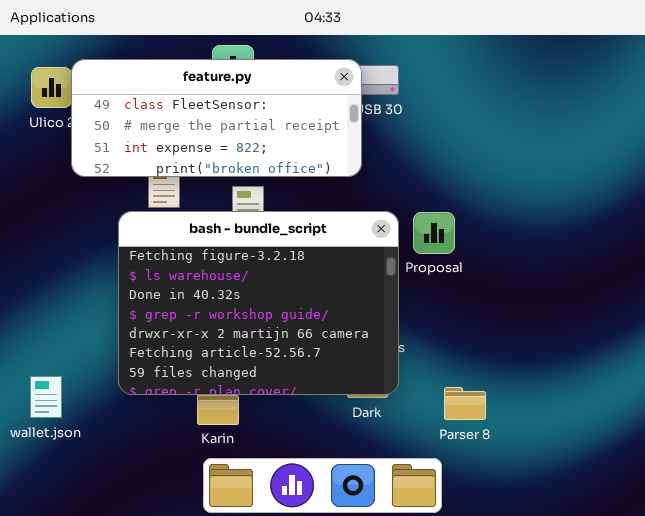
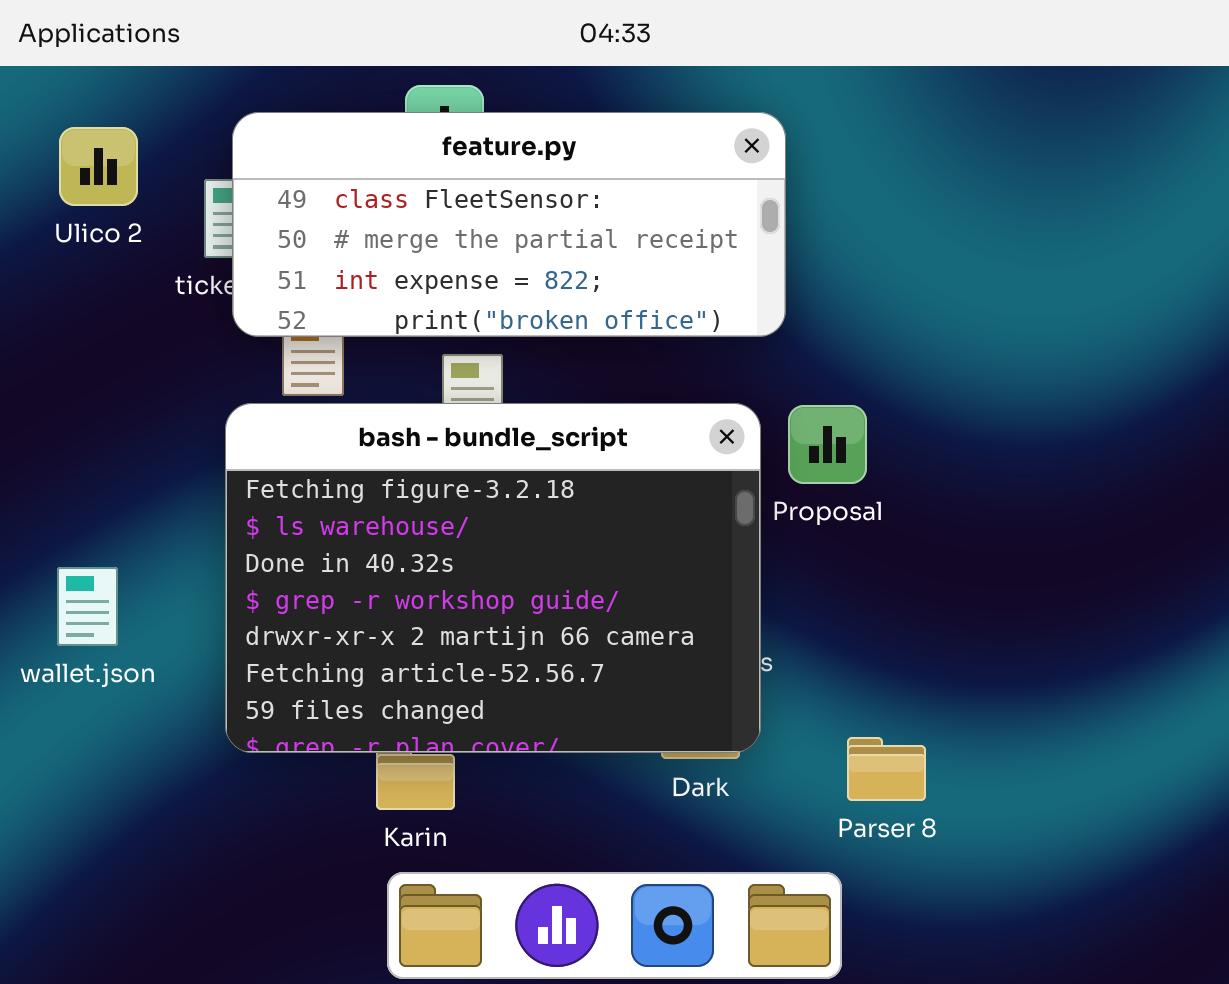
feature.py: [71,59,362,177] -> [232,112,786,337], moved
wallet.json: [30,376,62,418] -> [57,567,118,646], moved

